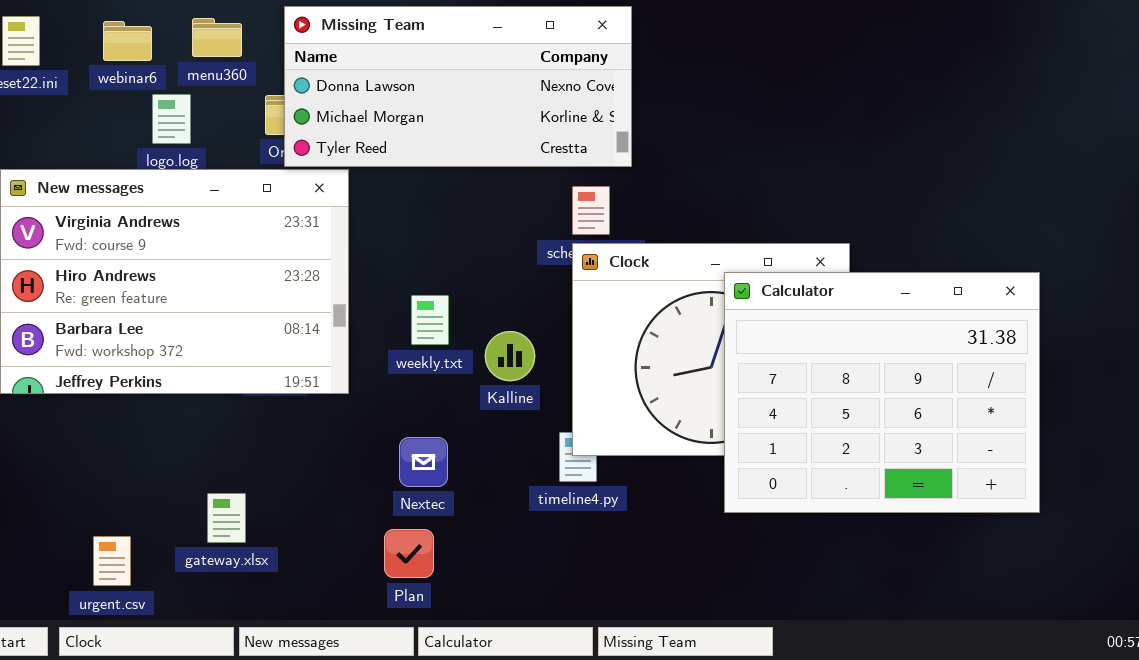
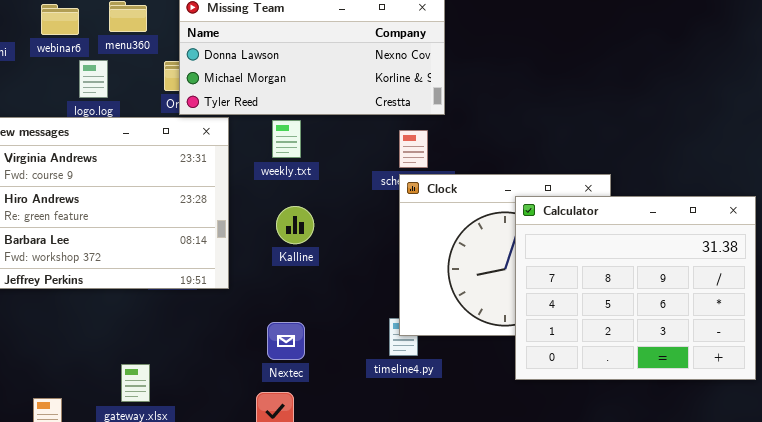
weekly.txt: [411,295,449,345] -> [272,120,301,158], moved
Kalline: [485,331,535,381] -> [276,206,314,244], moved

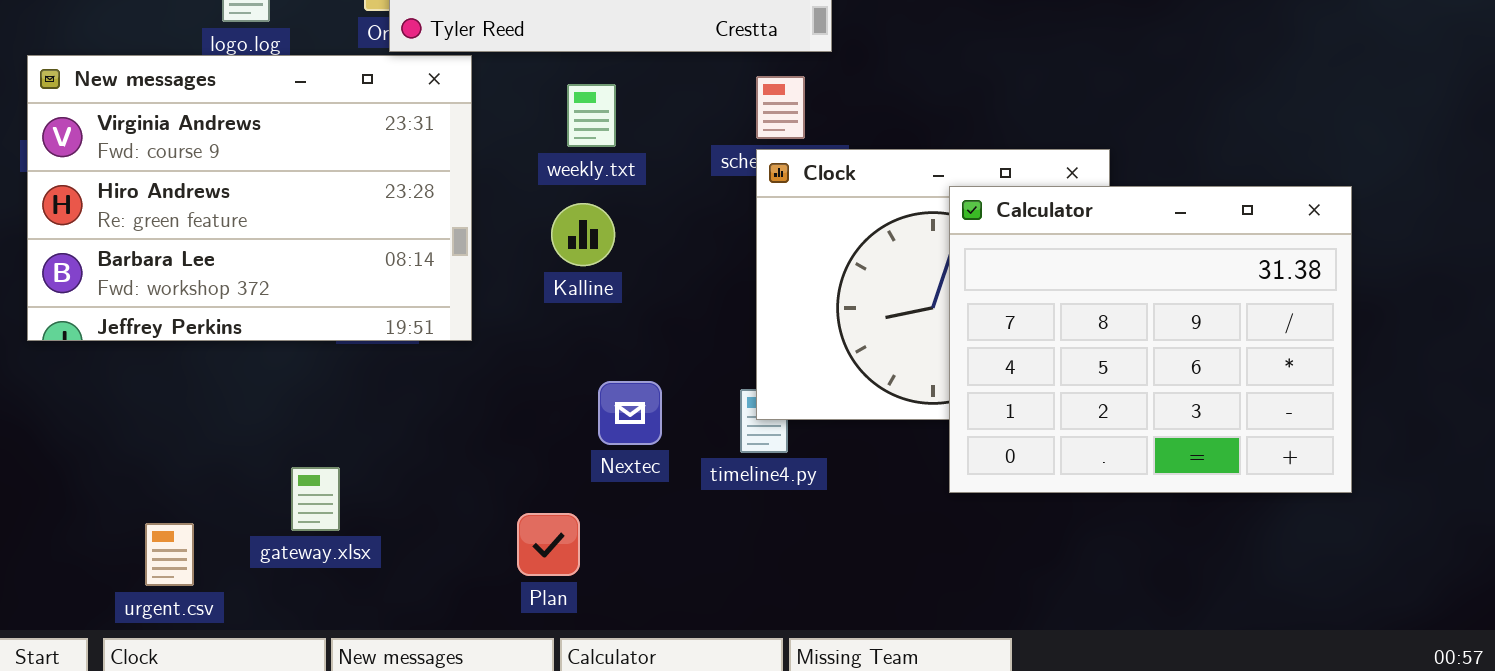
weekly.txt: [272,120,301,158] -> [567,84,616,147], moved
Nextec: [267,322,305,360] -> [598,381,662,445], moved

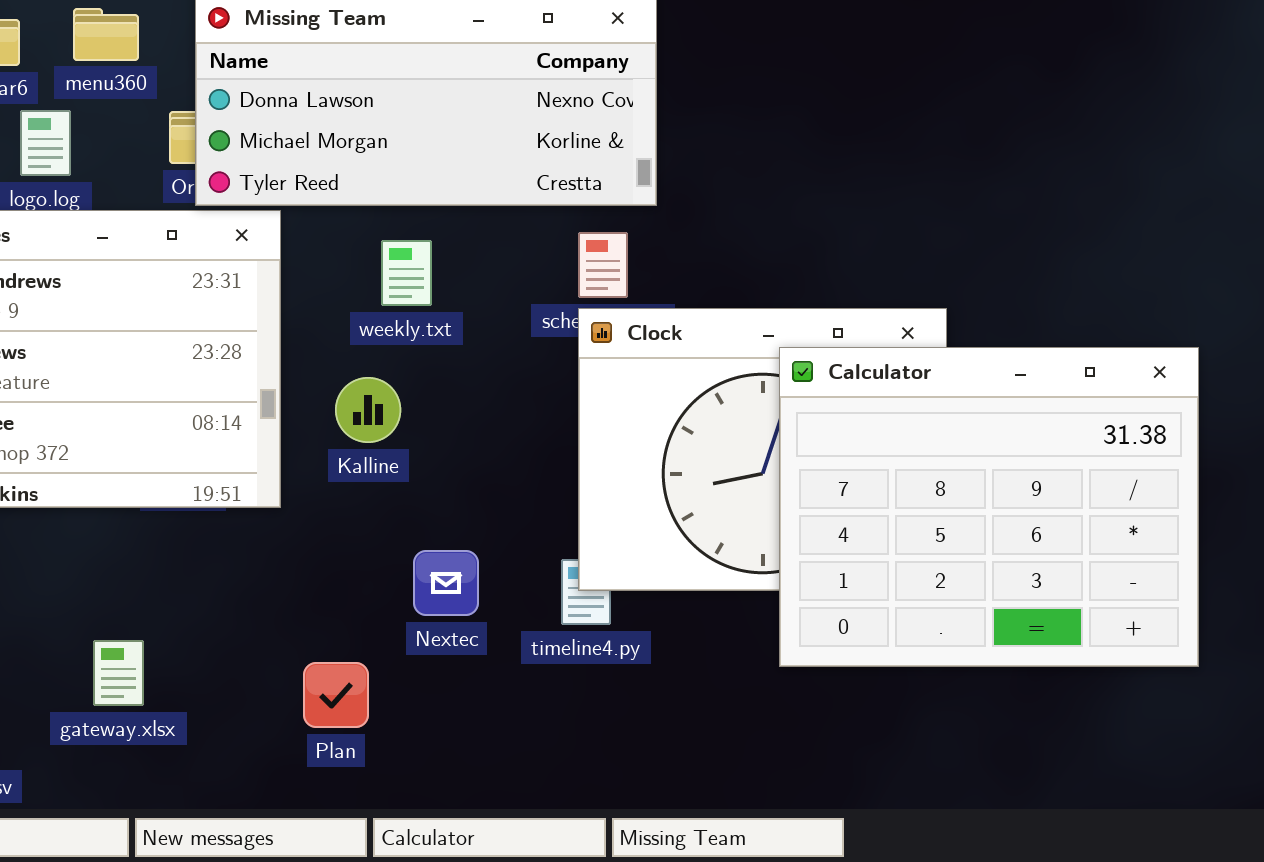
Kalline: [551,203,615,266] -> [335,377,401,443], moved
Plan: [517,513,580,576] -> [303,662,369,728], moved

